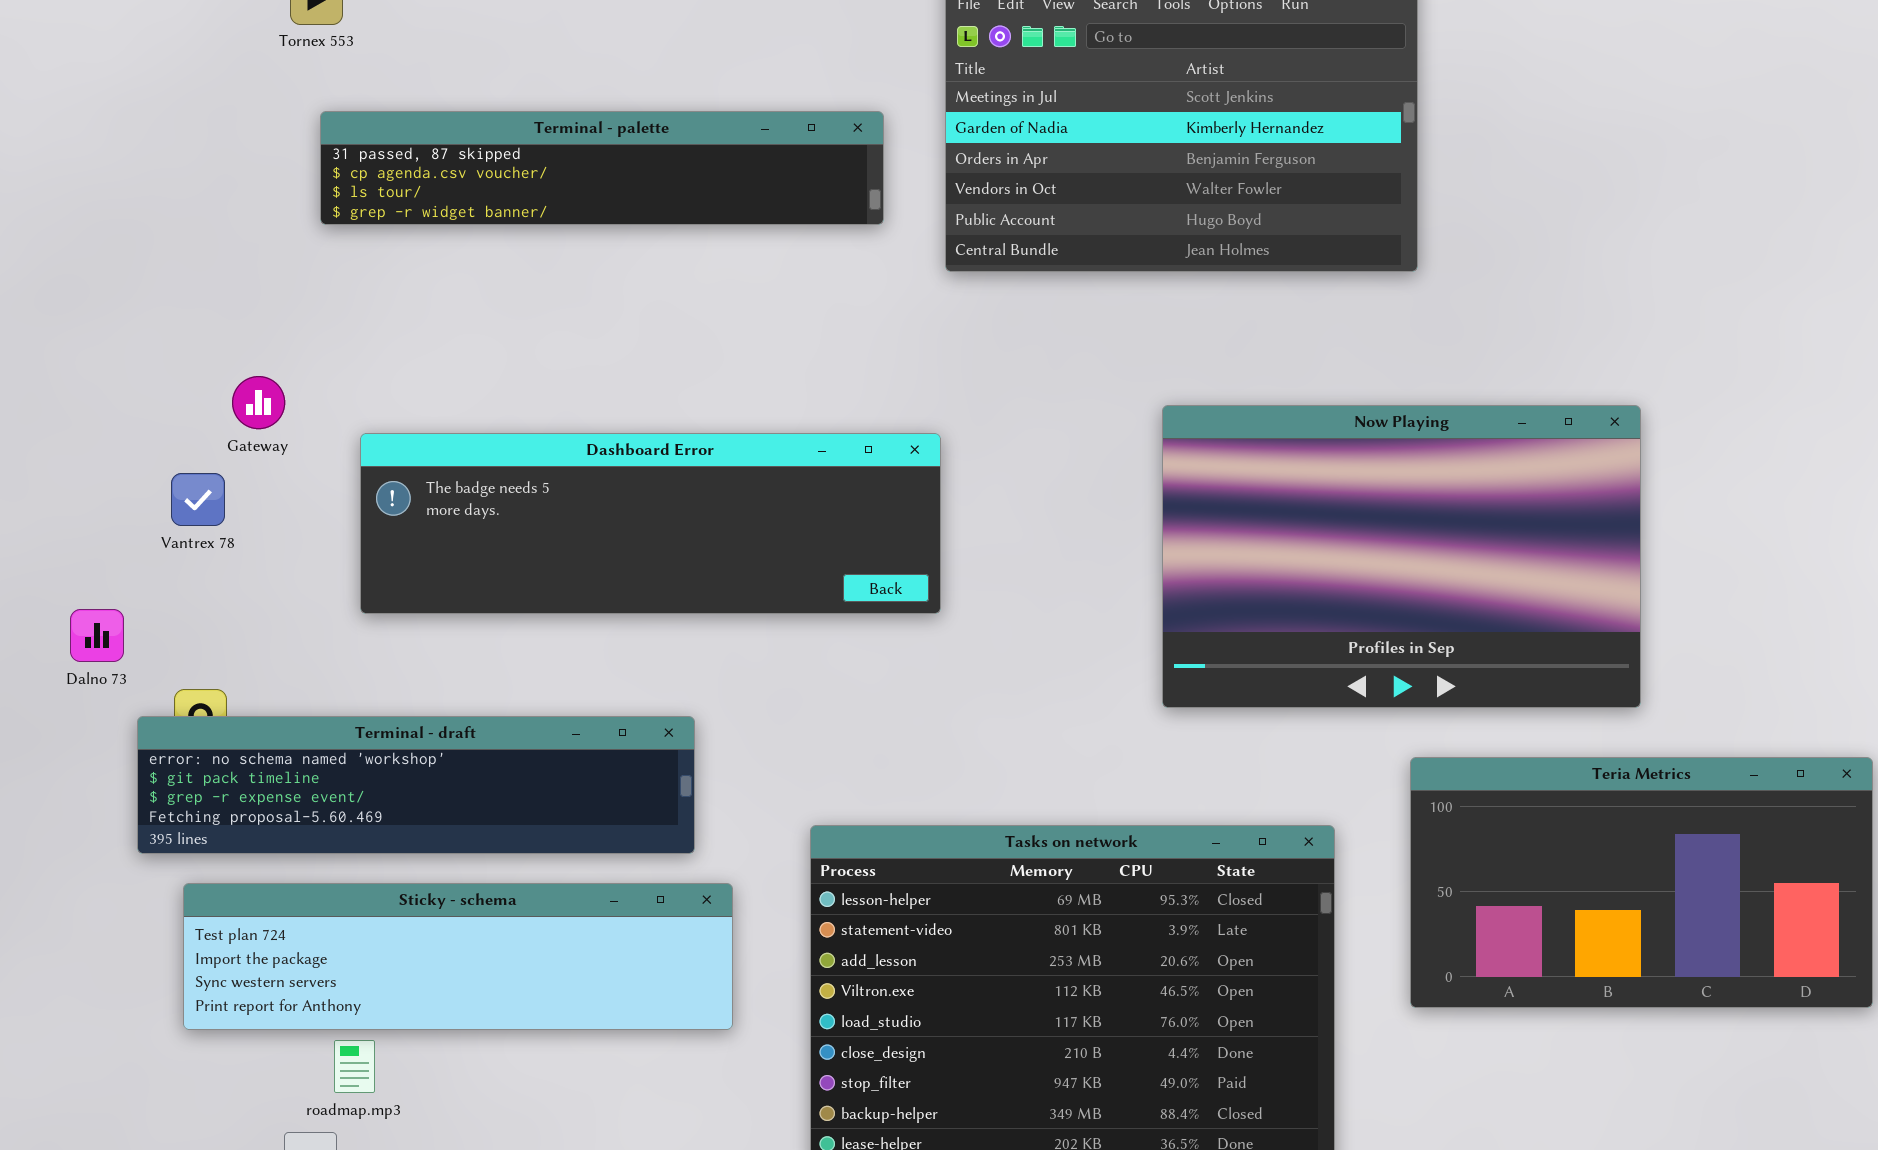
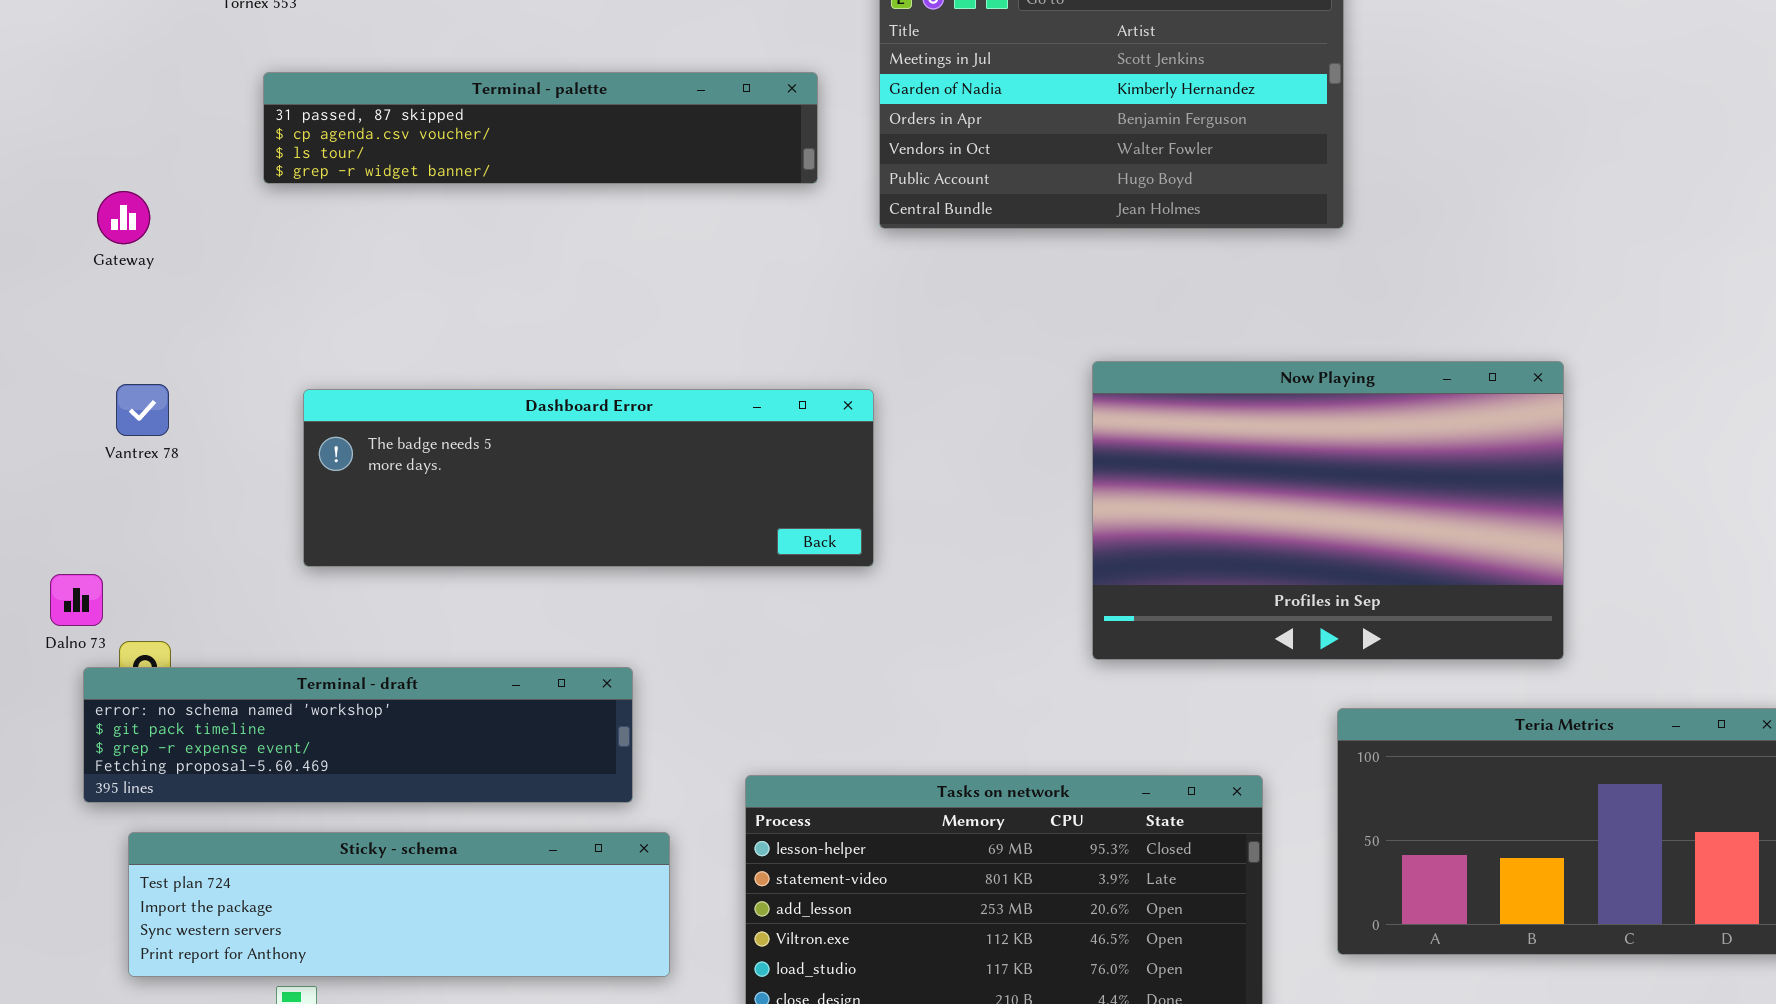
Gateway: [232,376,285,429] -> [97,191,150,244], moved
Vantrex 78: [171,473,225,526] -> [116,384,169,436], moved
Dalno 73: [70,609,124,662] -> [50,574,103,626], moved

